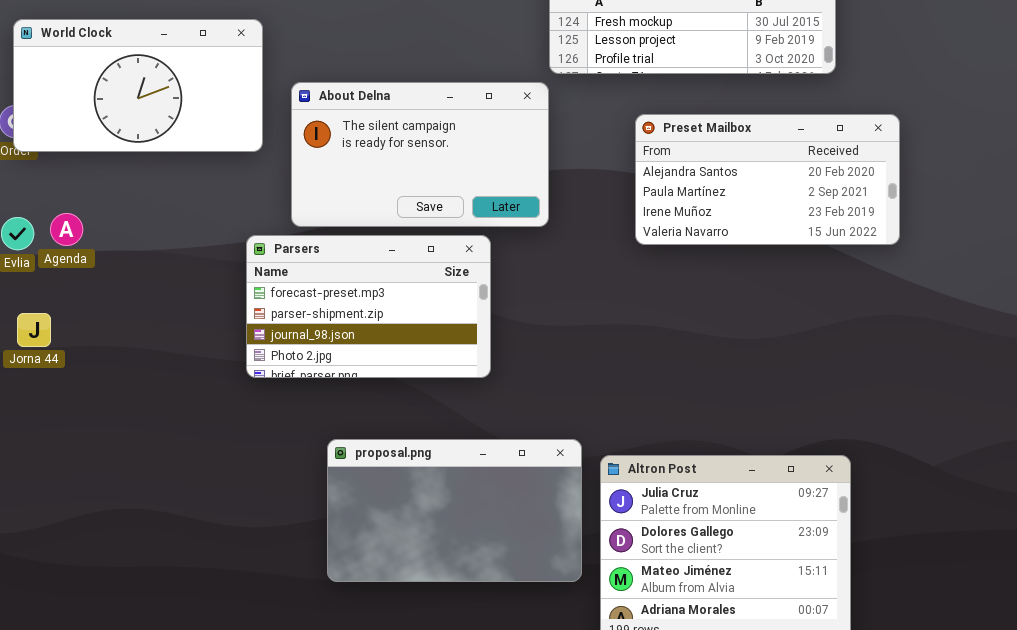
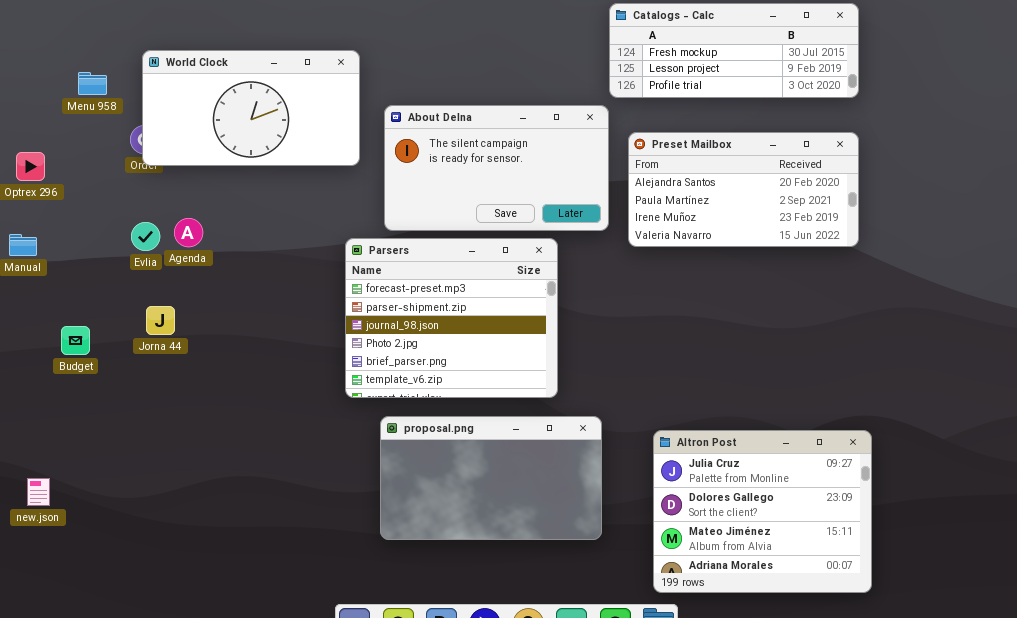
Preset Mailbox: [635,114,900,245] -> [628,132,859,247], moved
Parsers: [246,235,491,378] -> [345,238,558,398], resized
proposal.png: [327,439,582,582] -> [380,416,602,540], moved

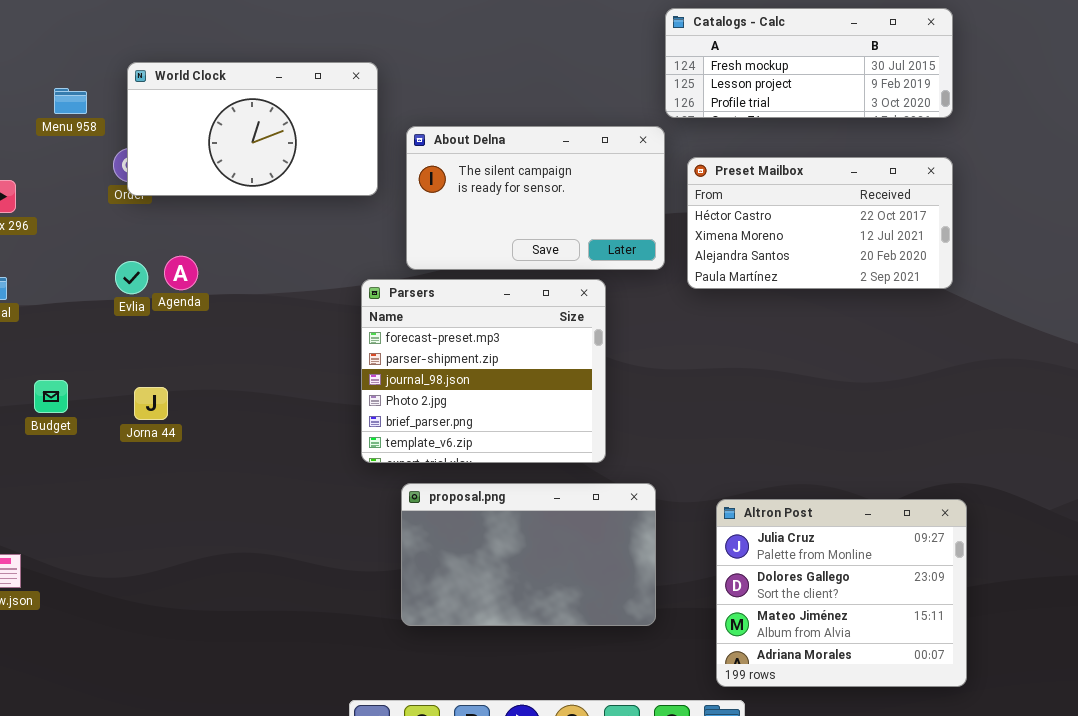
Preset Mailbox: [628,132,859,247] -> [687,157,953,289], scrolled up 2 rows
Jorna 44: [146,306,175,335] -> [134,387,168,420], moved

